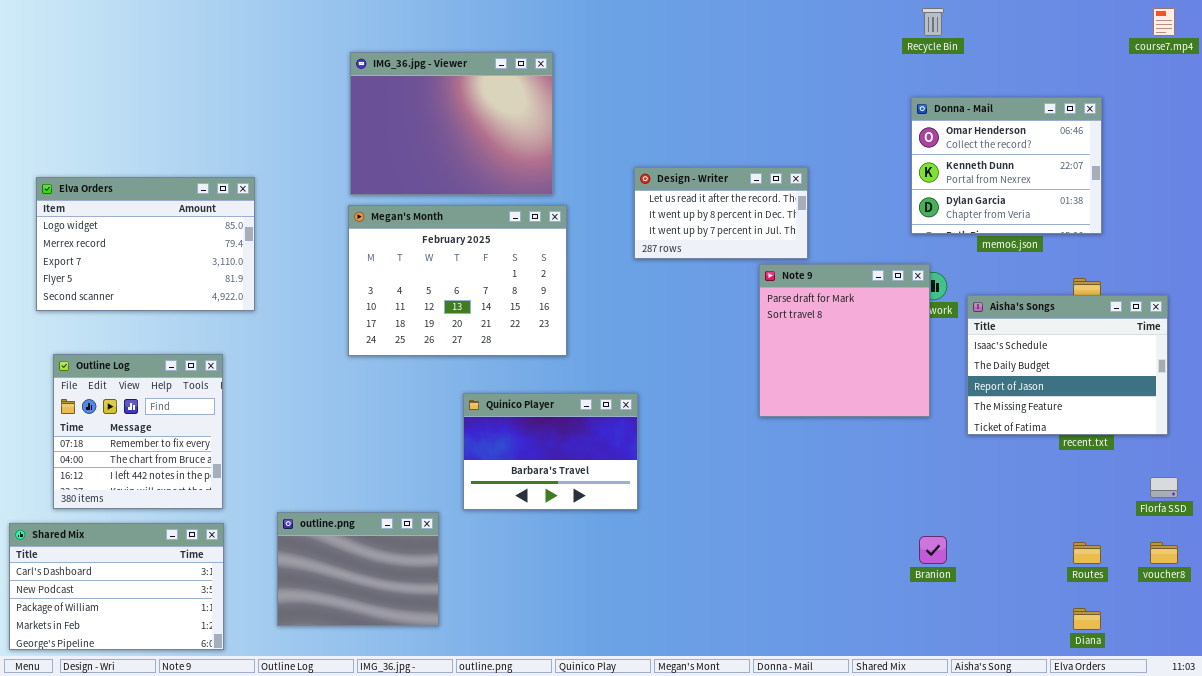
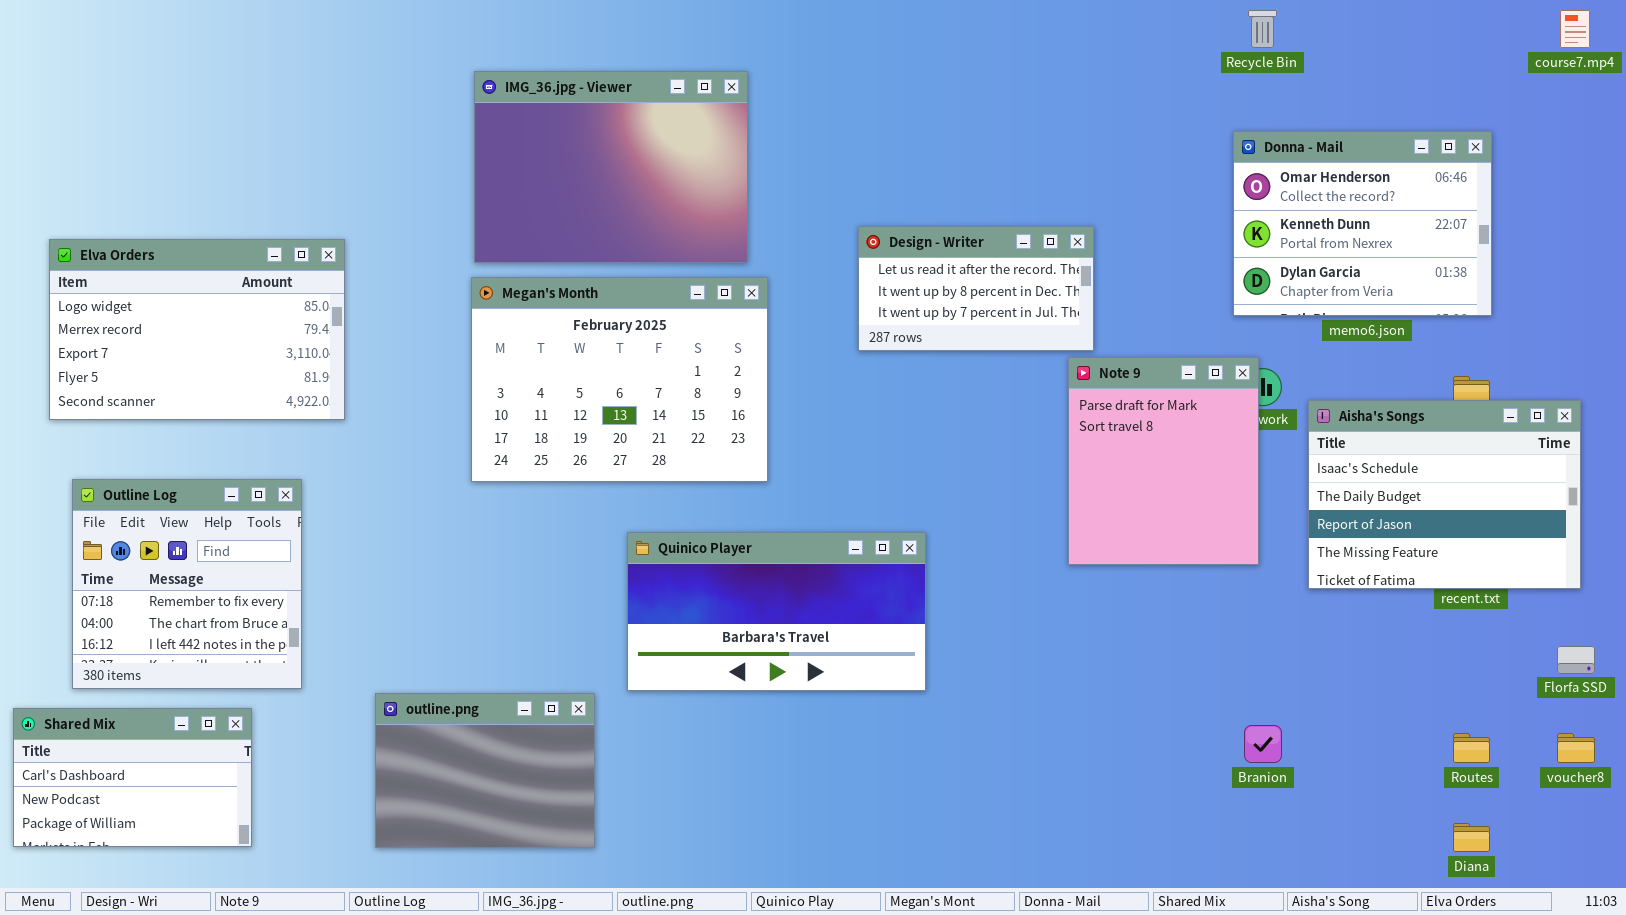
Note 9: [759,264,930,417] -> [1068,357,1259,565], resized
Quinico Player: [463,393,638,510] -> [627,532,926,691], resized
Shared Mix: [9,523,224,650] -> [13,708,252,847], resized

